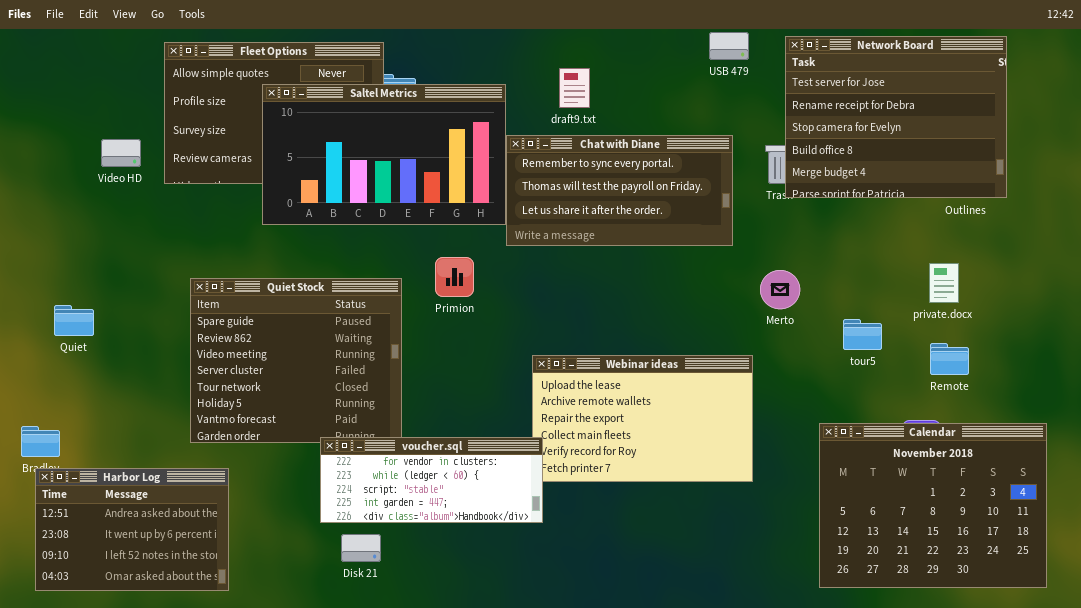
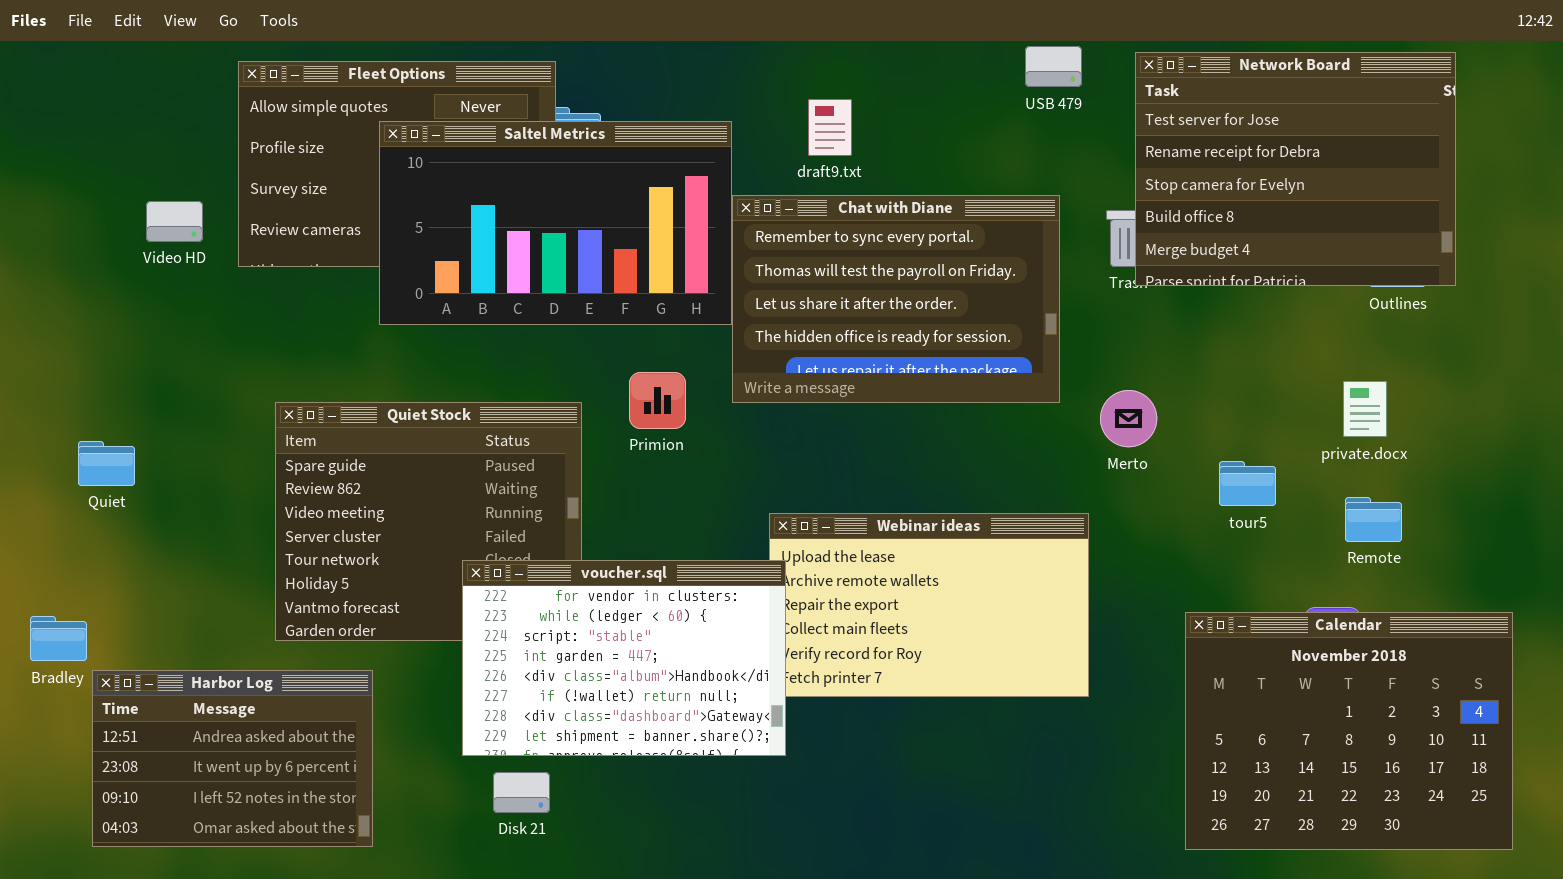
Chat with Diane: [506,135,733,246] -> [732,195,1060,403], resized
voucher.sql: [320,437,543,523] -> [462,560,786,756], resized
Harbor Log: [35,468,229,591] -> [92,670,373,847], moved

